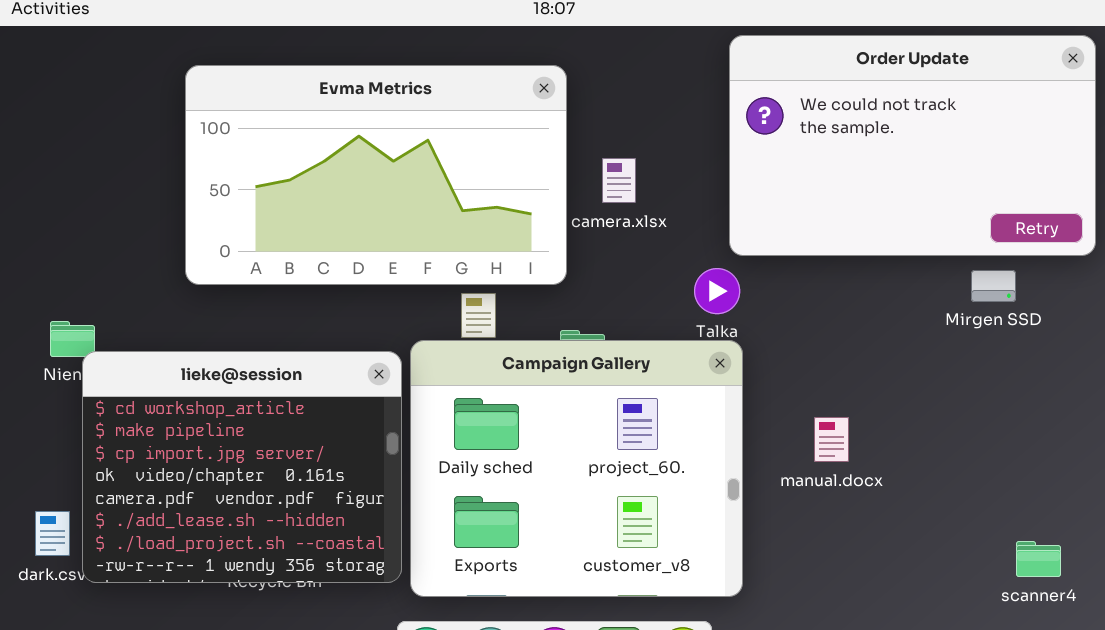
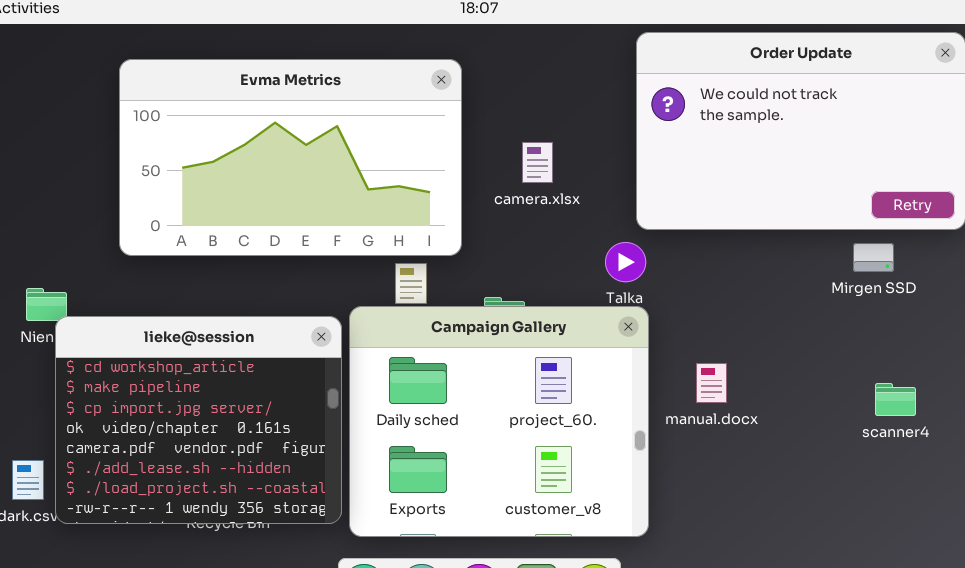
Evma Metrics: [185,65,567,285] -> [119,59,462,256], moved
manual.docx: [814,417,849,462] -> [696,363,727,403], moved
scanner4: [1016,541,1061,577] -> [875,383,916,416], moved

